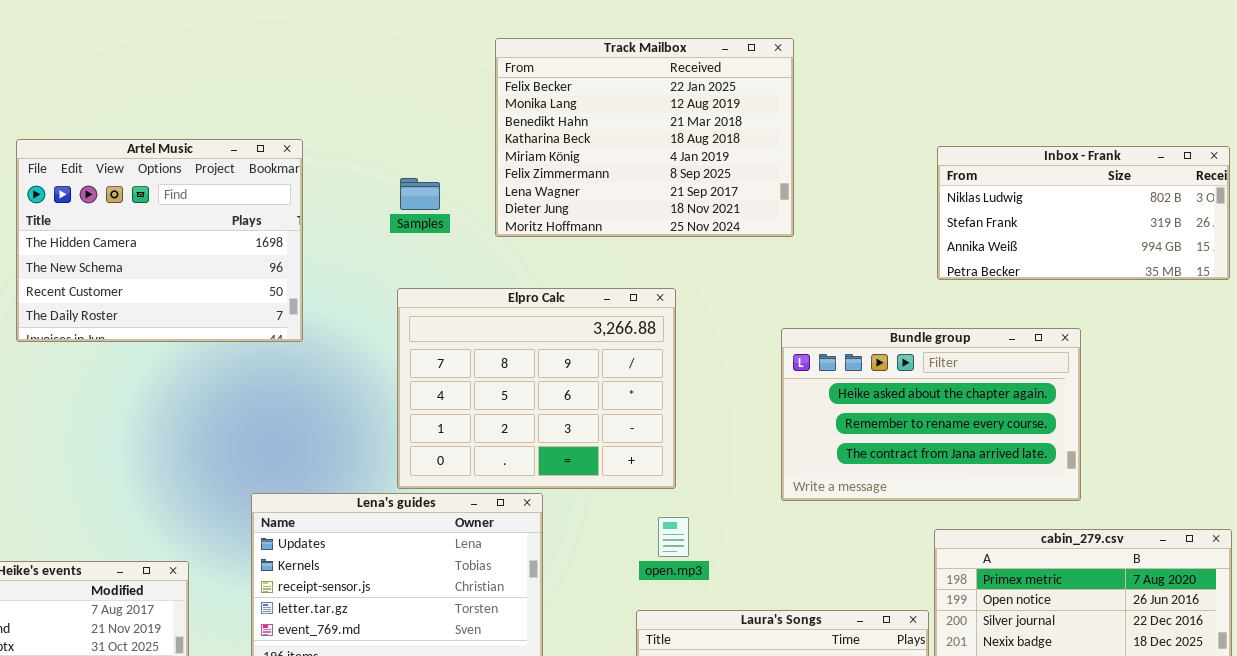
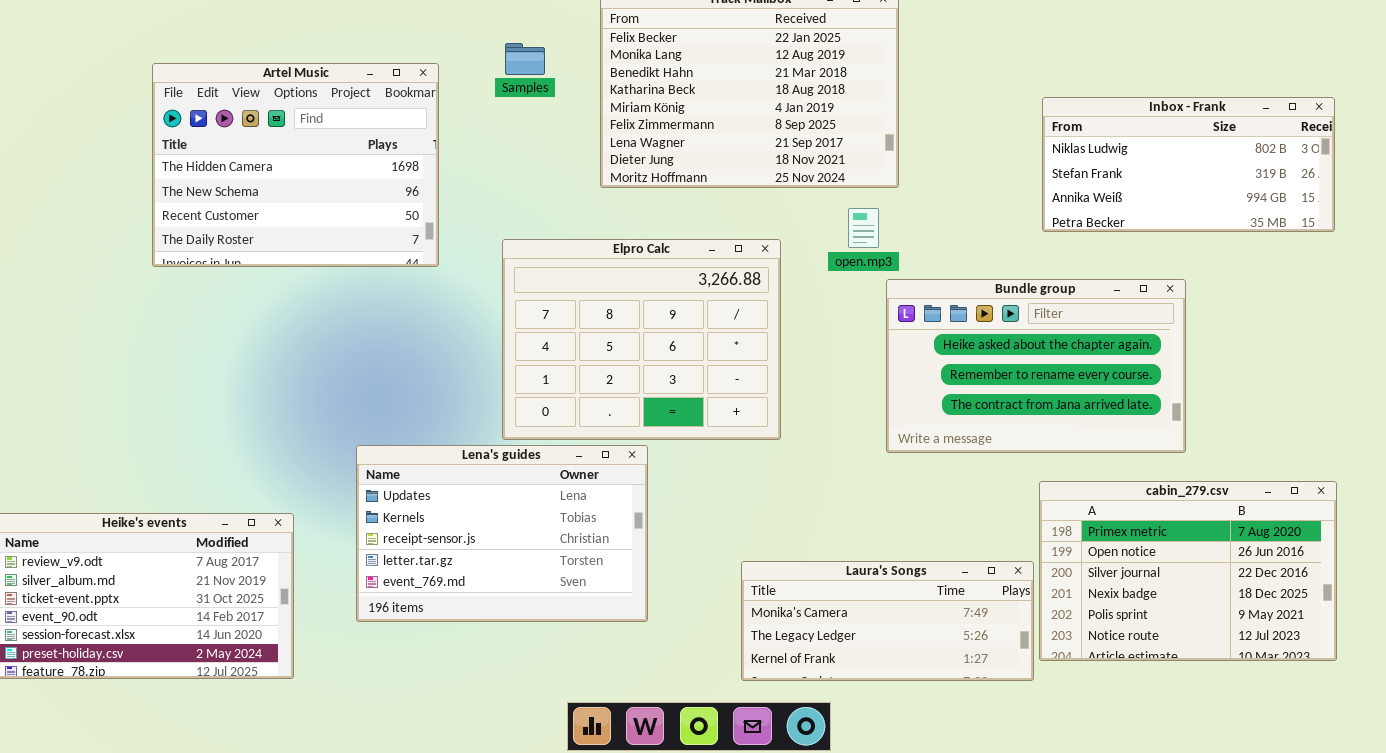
Artel Music: [16,139,303,342] -> [152,63,439,267], moved
Samples: [400,178,440,210] -> [505,43,545,75], moved
open.mp3: [658,517,689,557] -> [848,208,879,248], moved

